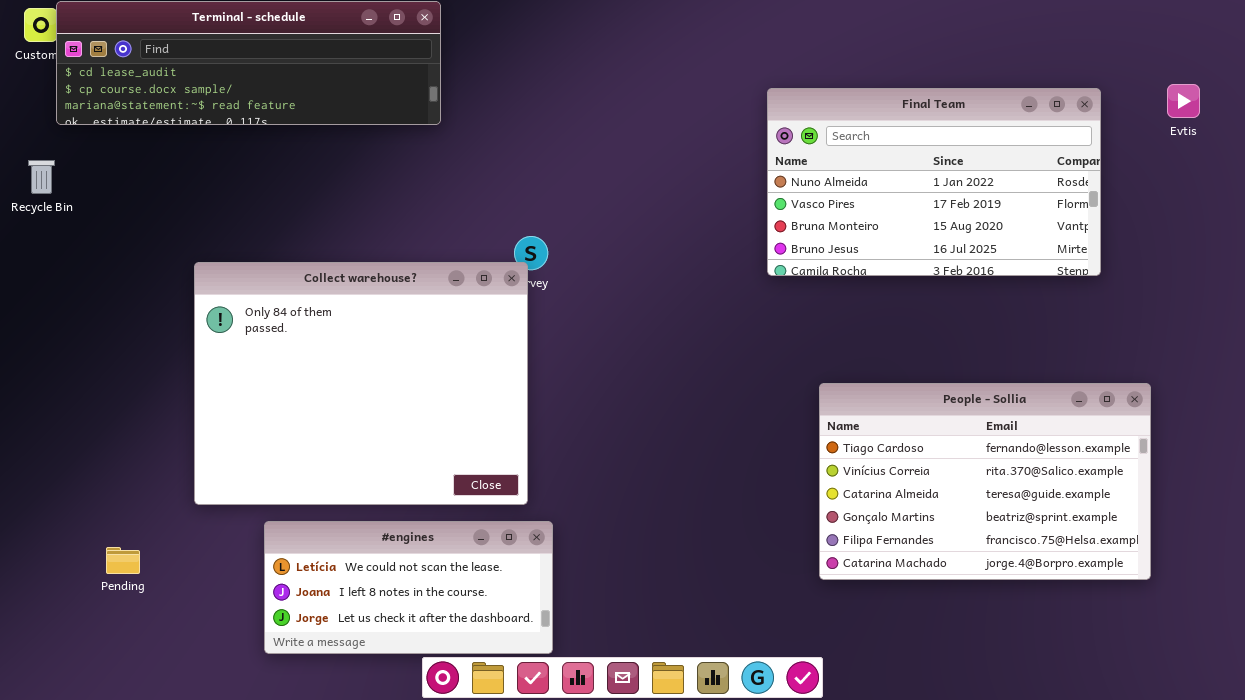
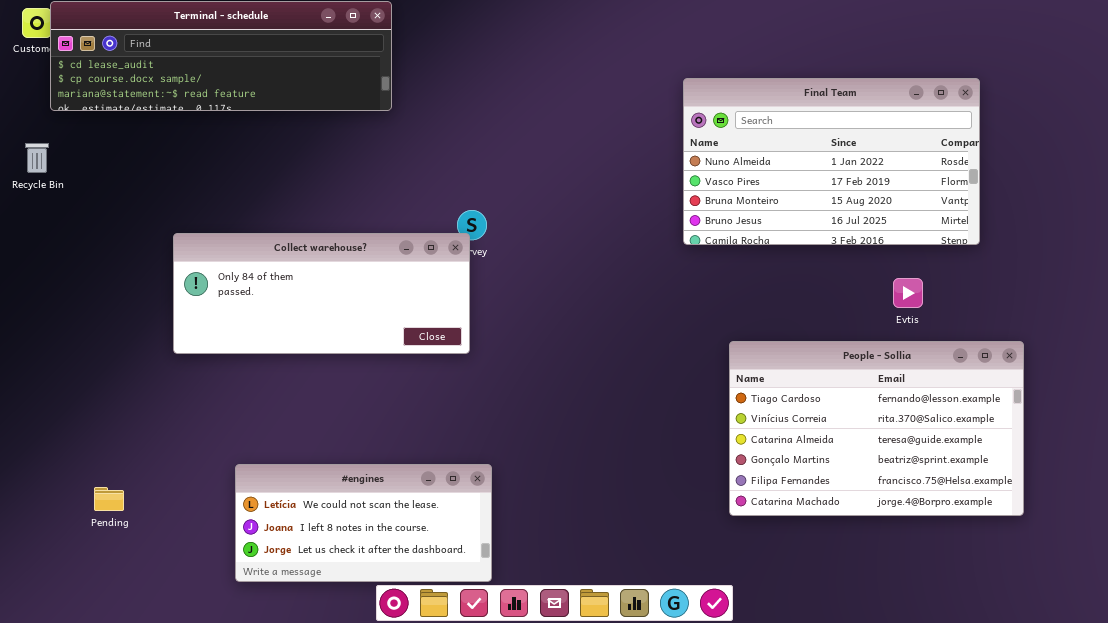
Evtis: [1167,84,1200,118] -> [893,278,923,308], moved
Collect warehouse?: [194,262,528,505] -> [173,233,470,354], resized

